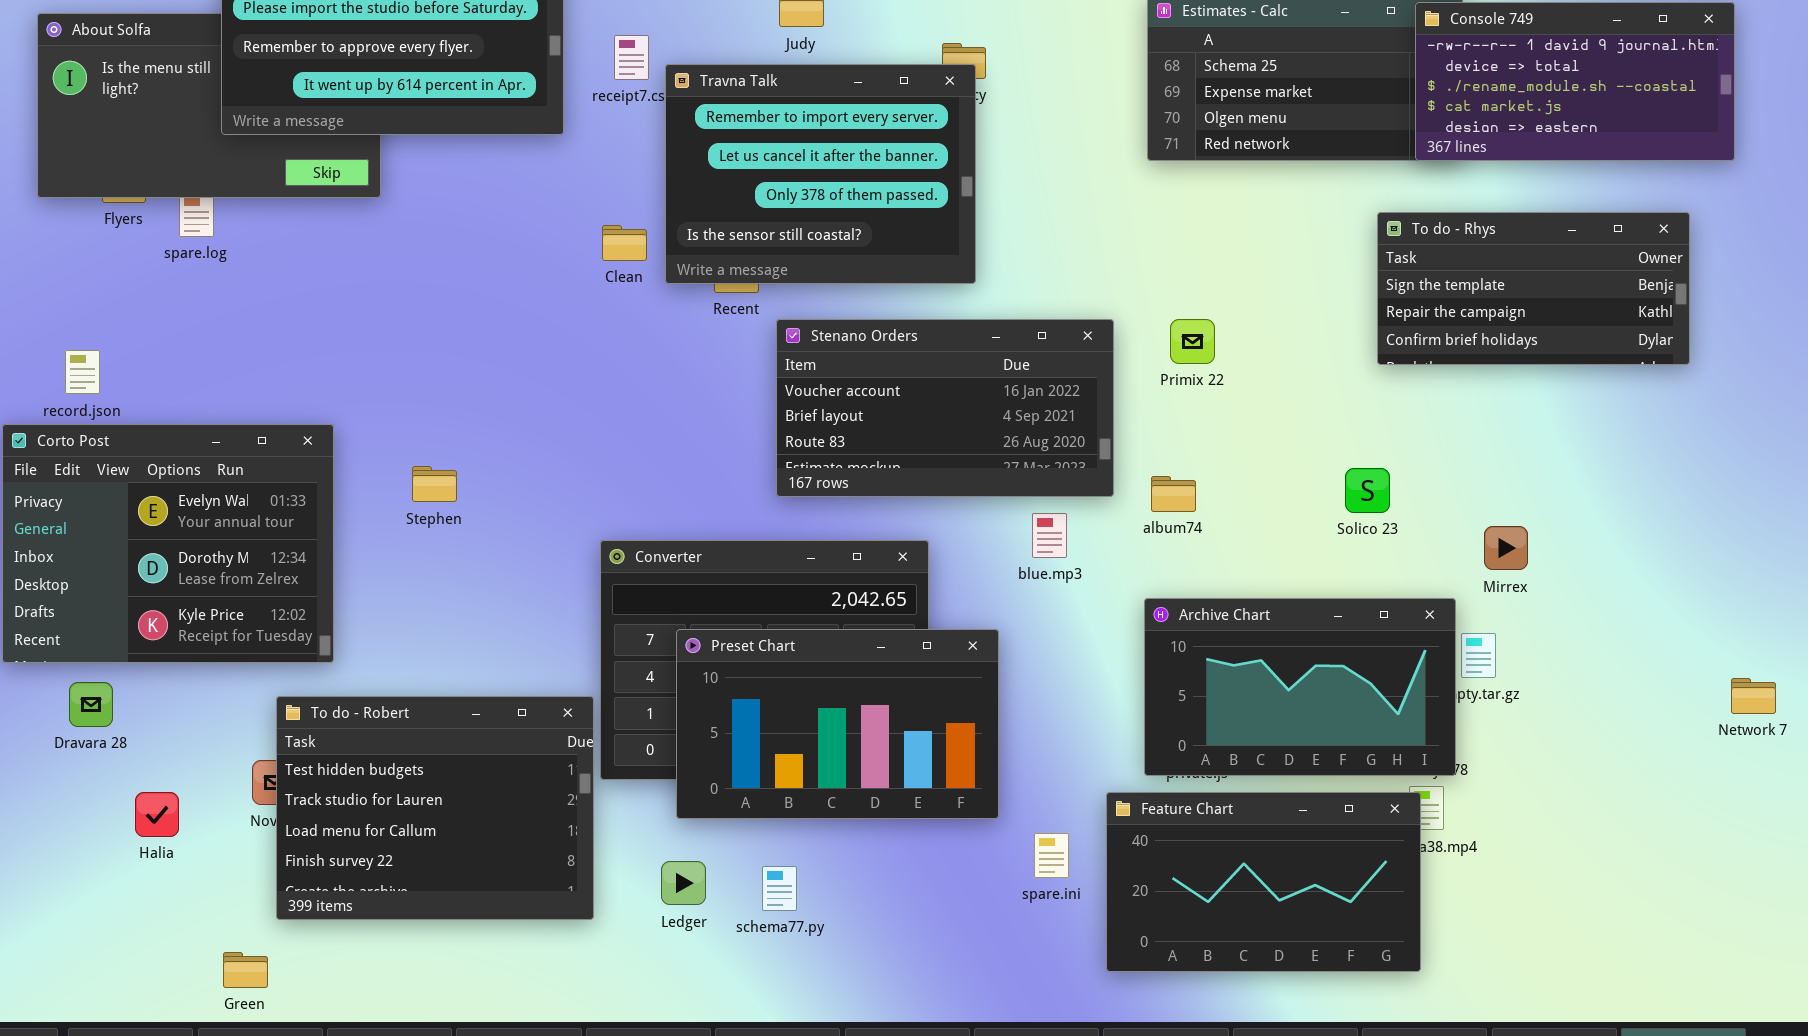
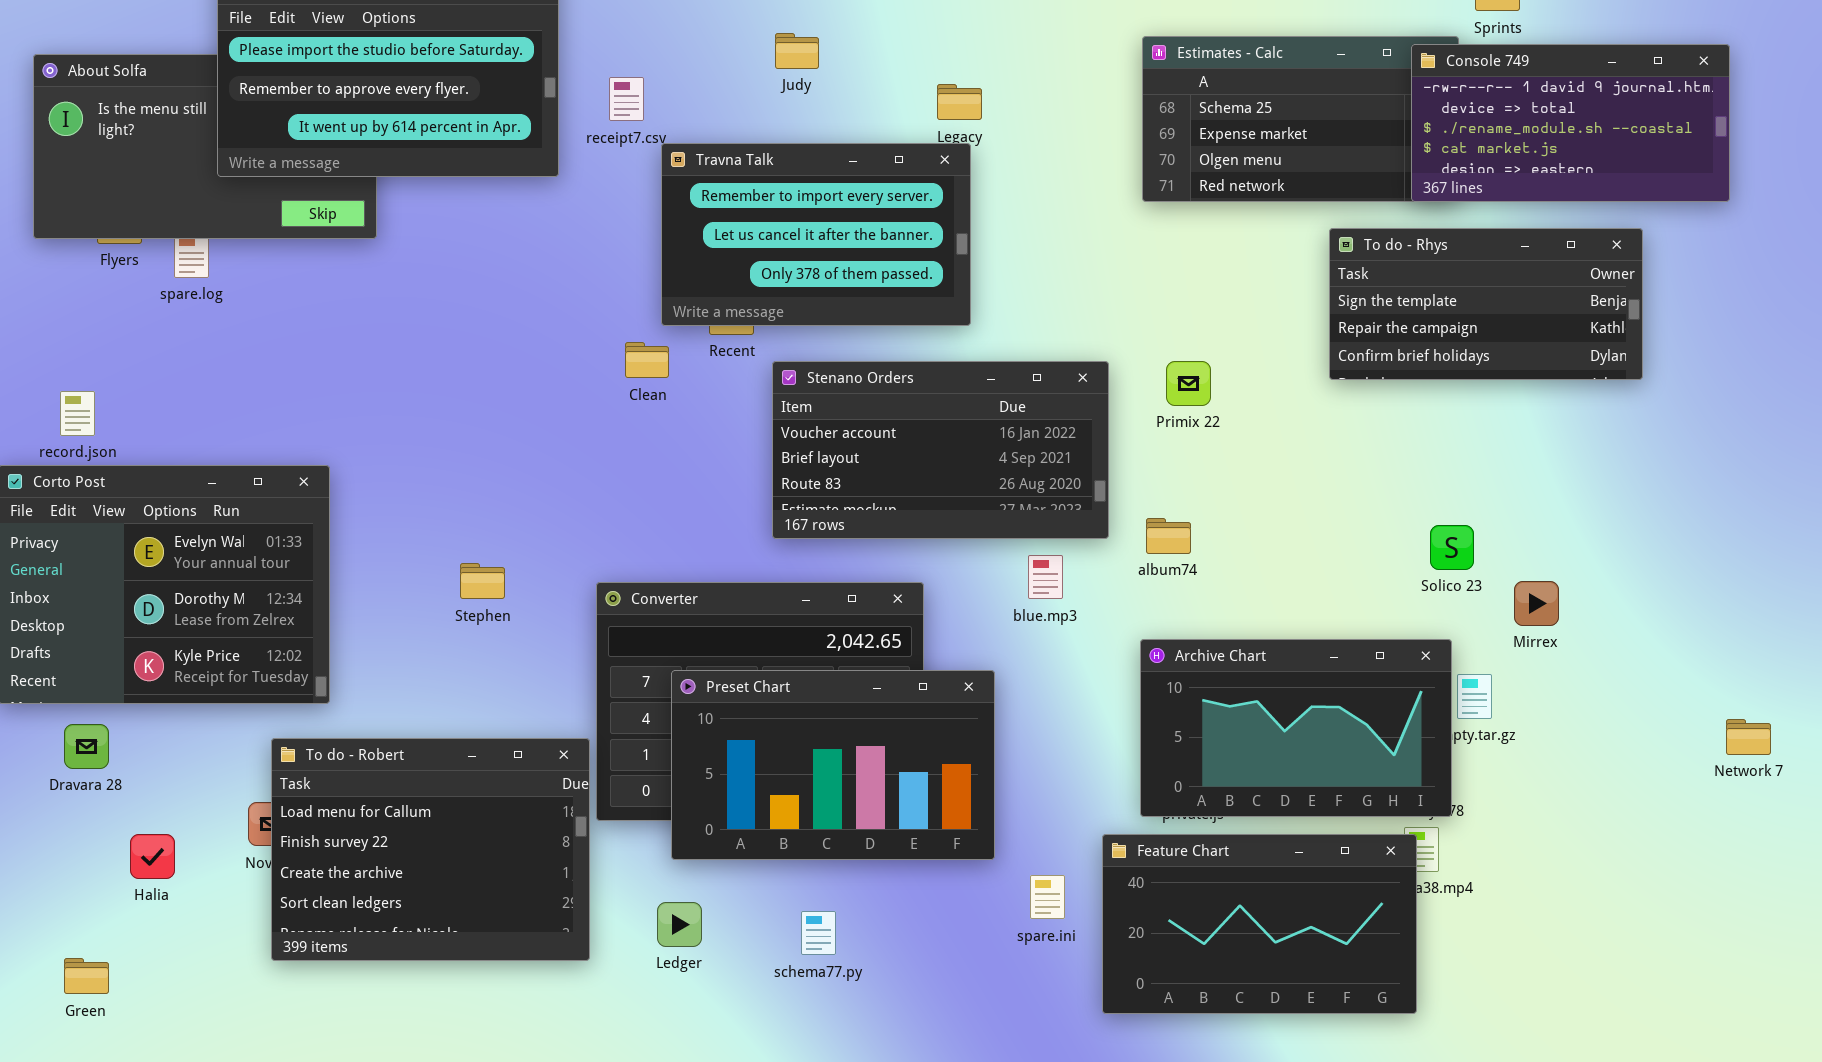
Travna Talk: [665,64,976,284] -> [661,143,971,326], resized
To do - Rhys: [1377,212,1690,365] -> [1329,228,1643,380], moved
Clean: [602,225,647,261] -> [625,342,669,378], moved
Stephen: [412,466,457,502] -> [460,563,505,599], moved
Solico 23: [1345,468,1390,513] -> [1430,525,1474,570], moved
Mirrex: [1484,526,1528,570] -> [1514,581,1559,626], moved
To do - Robert: [276,696,594,920] -> [271,738,590,961], scrolled down 2 rows
schema77.py: [762,866,797,911] -> [801,911,836,955], moved
Green: [223,952,268,988] -> [64,958,109,994], moved

